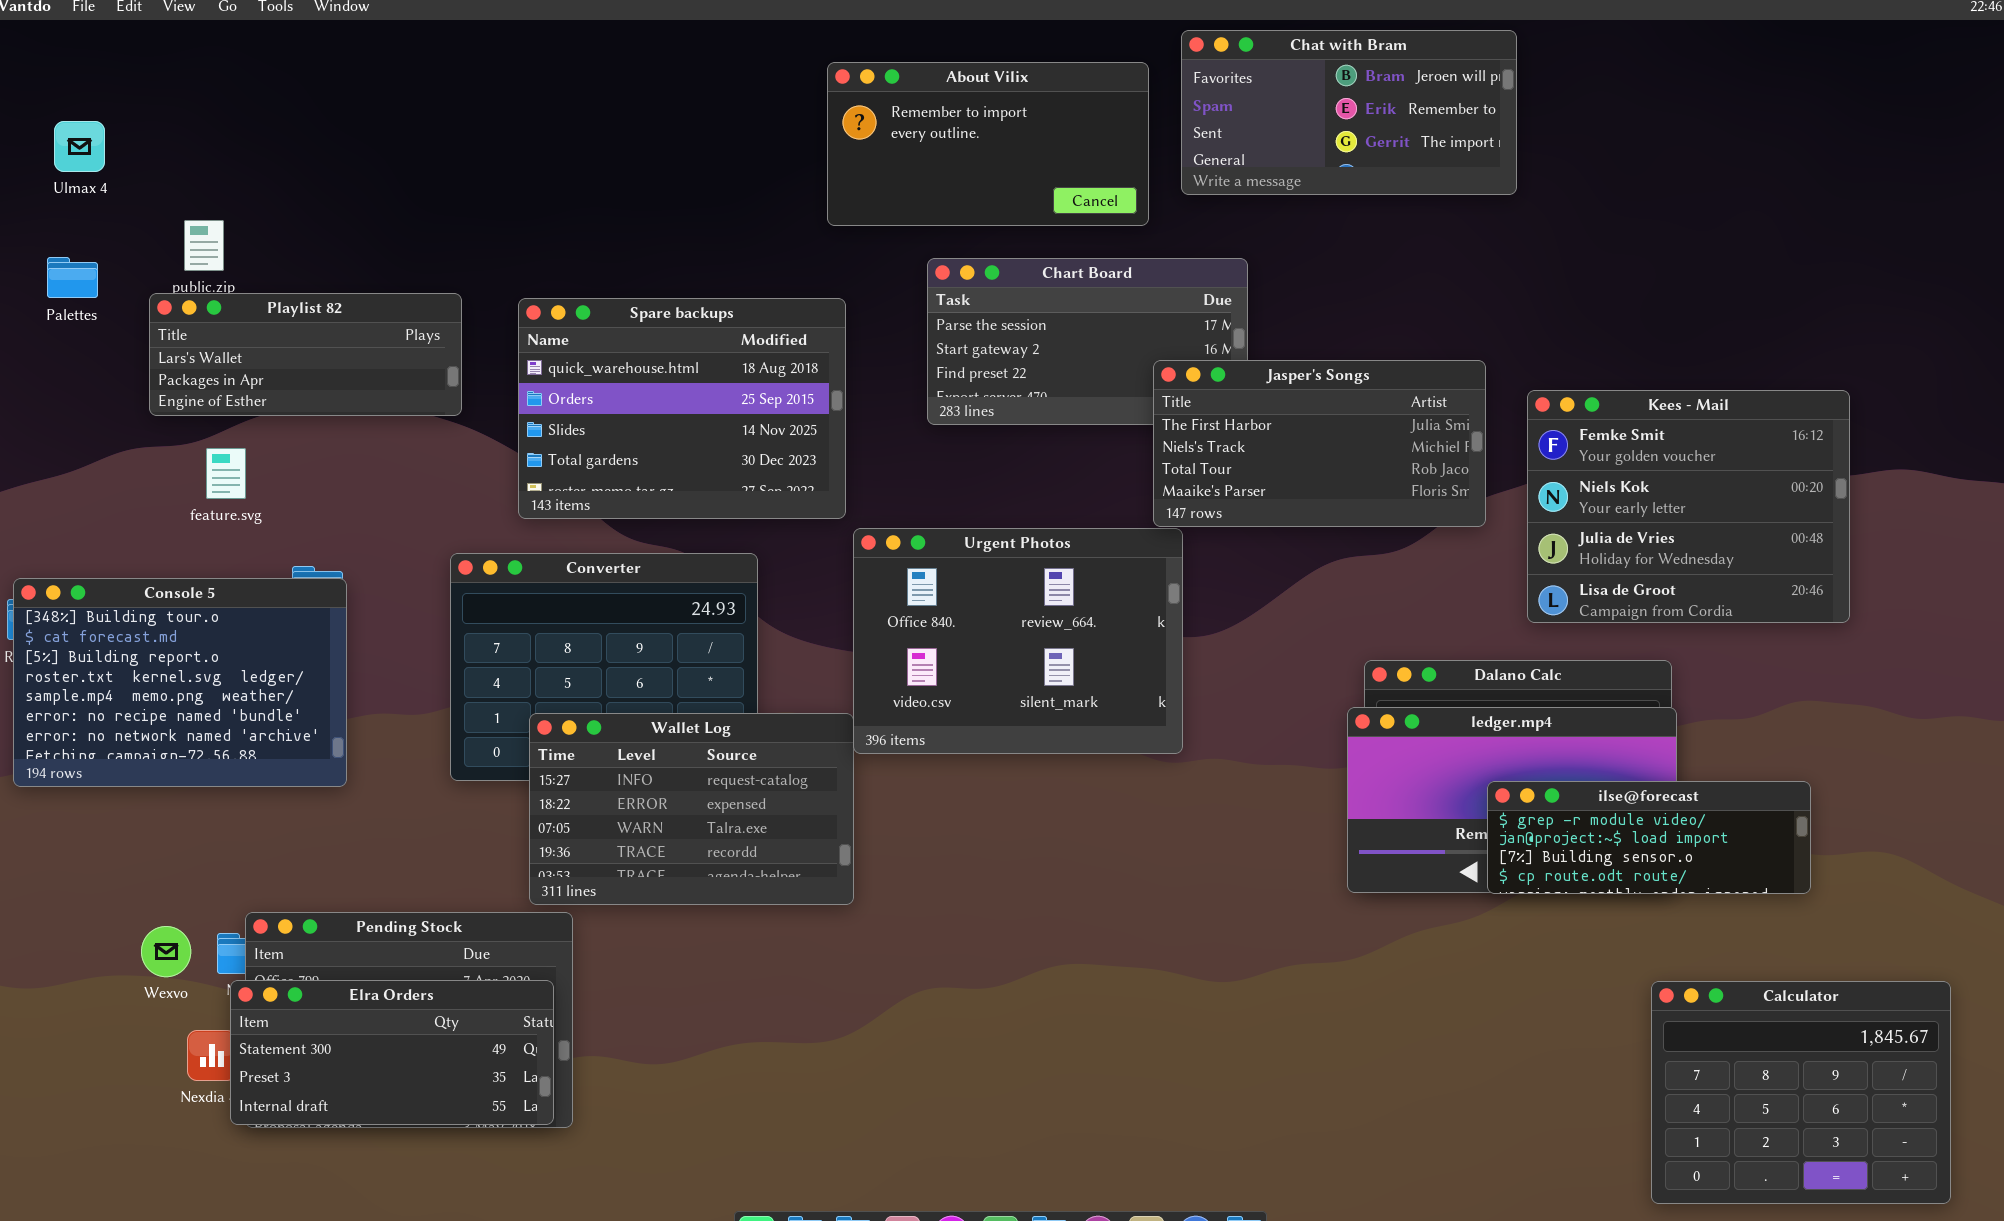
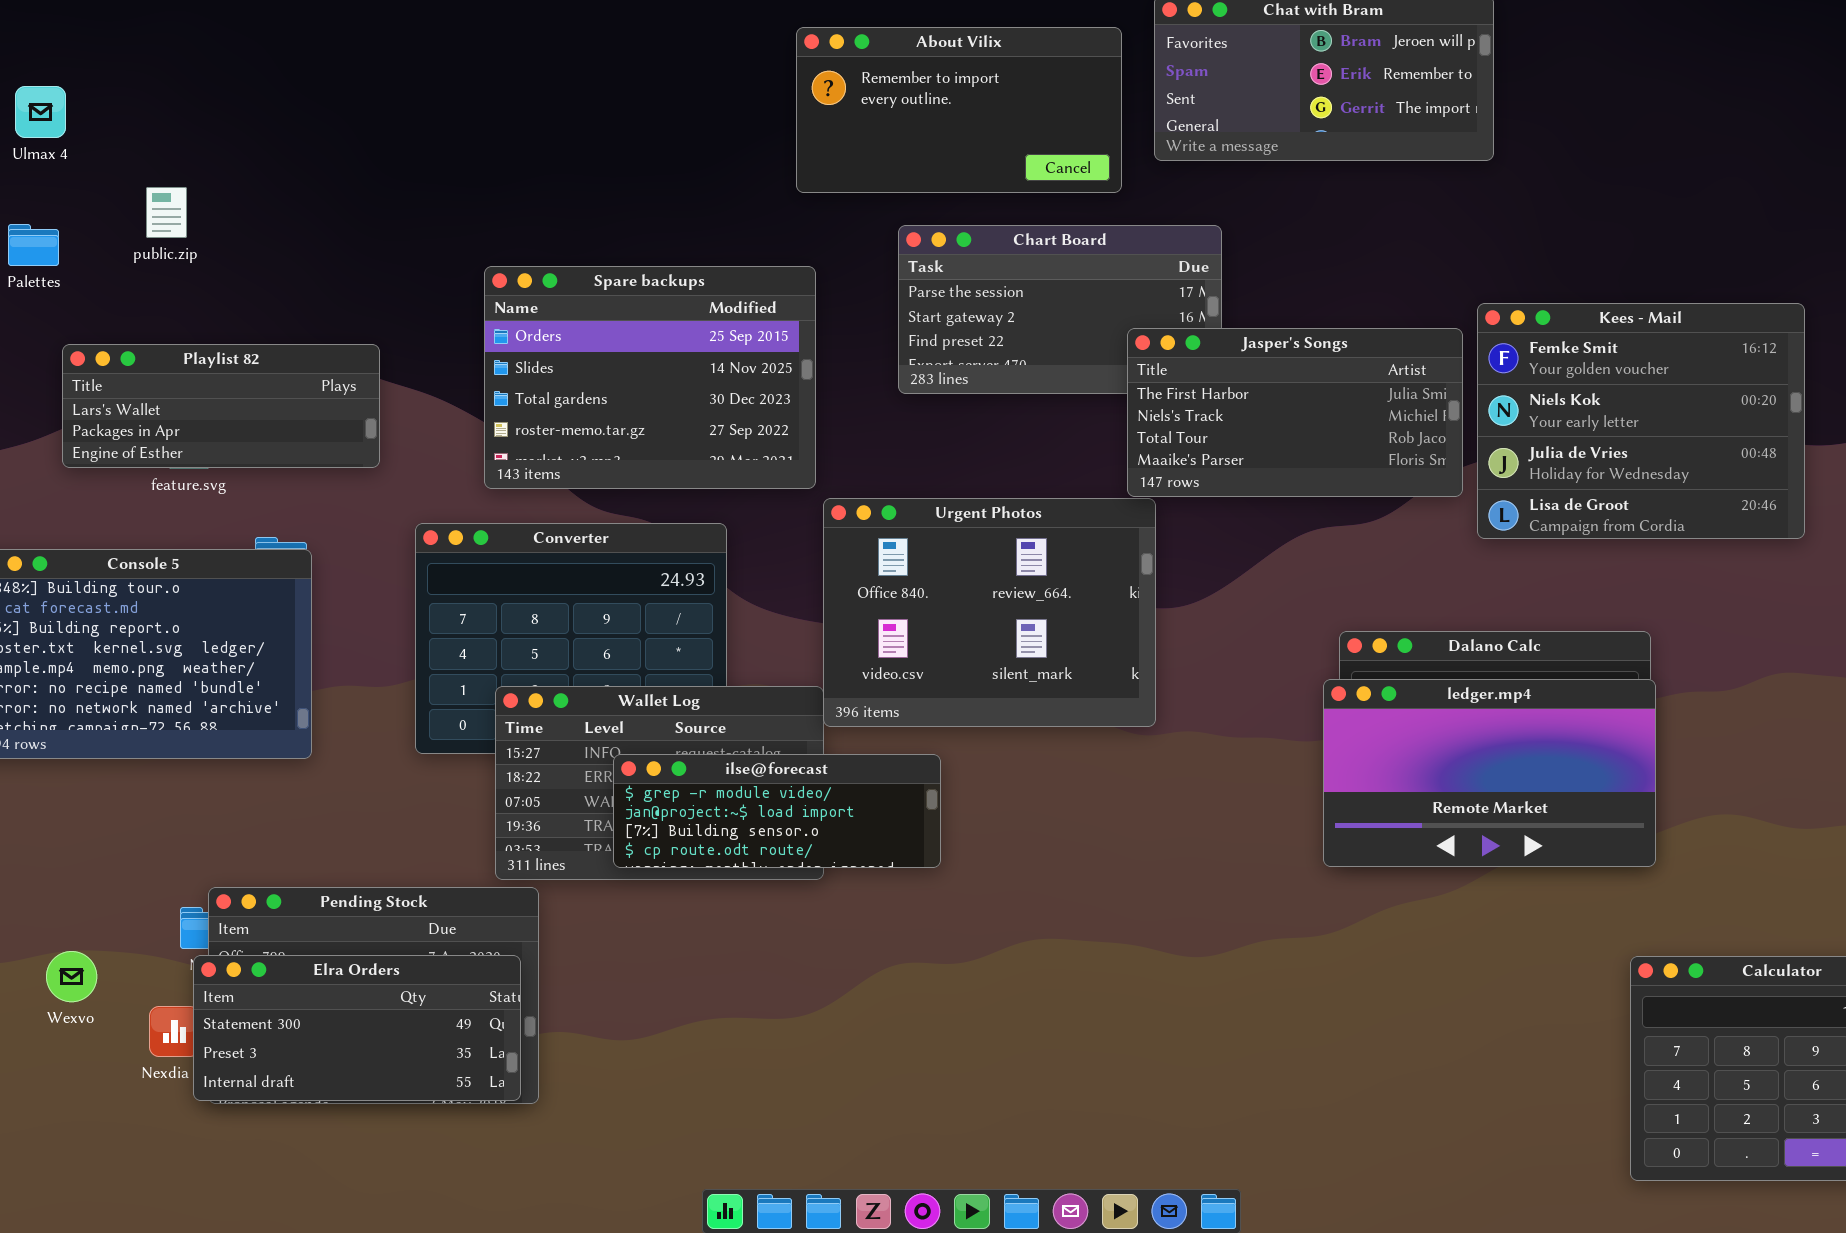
Playlist 82: [149,293,462,416] -> [62,344,380,468], moved
Spare backups: [518,298,846,519] -> [484,266,816,489], scrolled down 1 row
Kees - Mail: [1527,390,1850,623] -> [1477,303,1805,539], moved
ilse@forecast: [1487,781,1811,894] -> [613,754,941,868], moved
Wexvo: [141,926,191,977] -> [46,951,97,1002], moved

